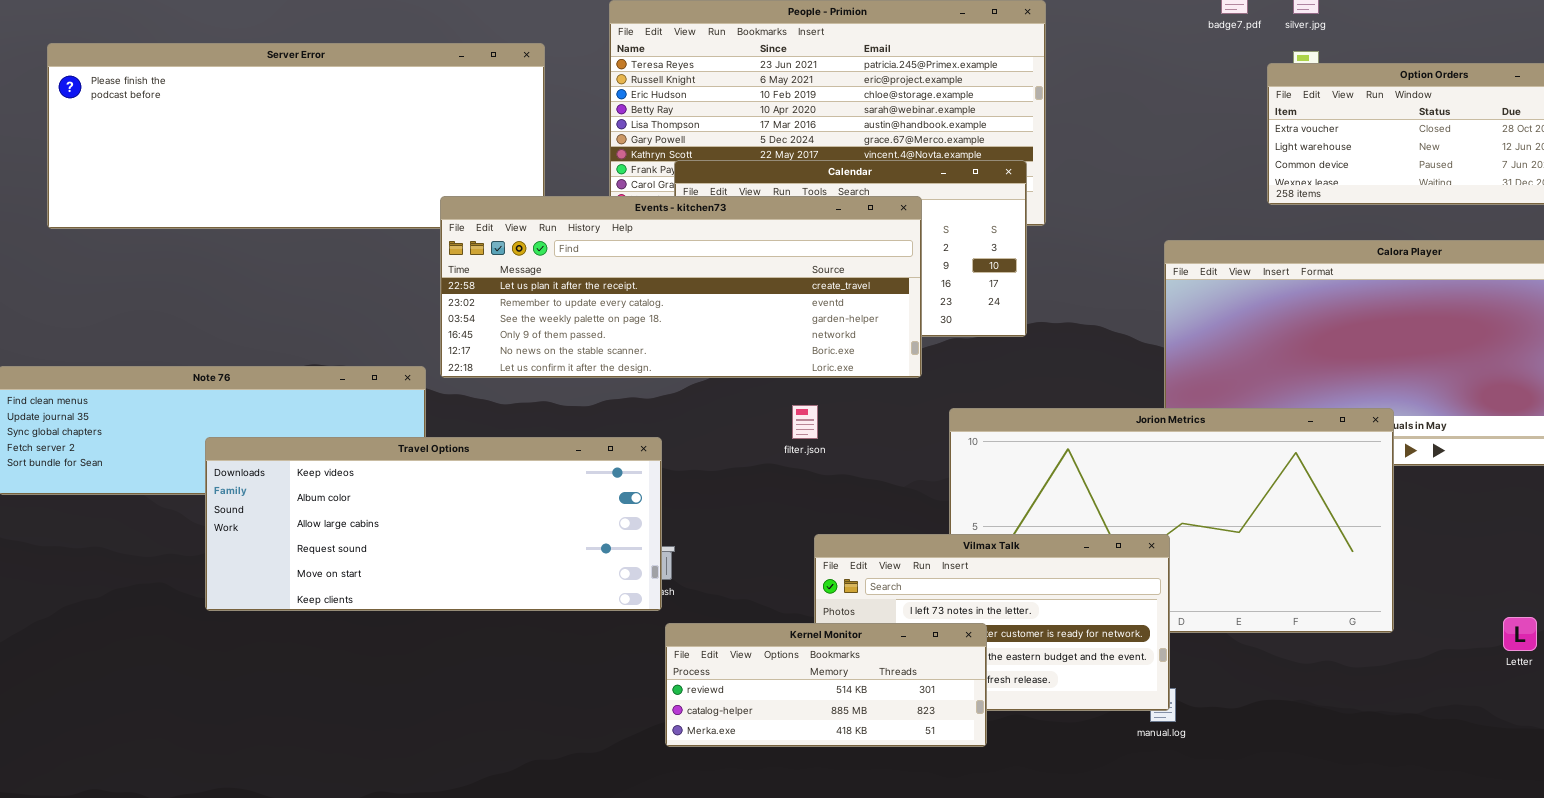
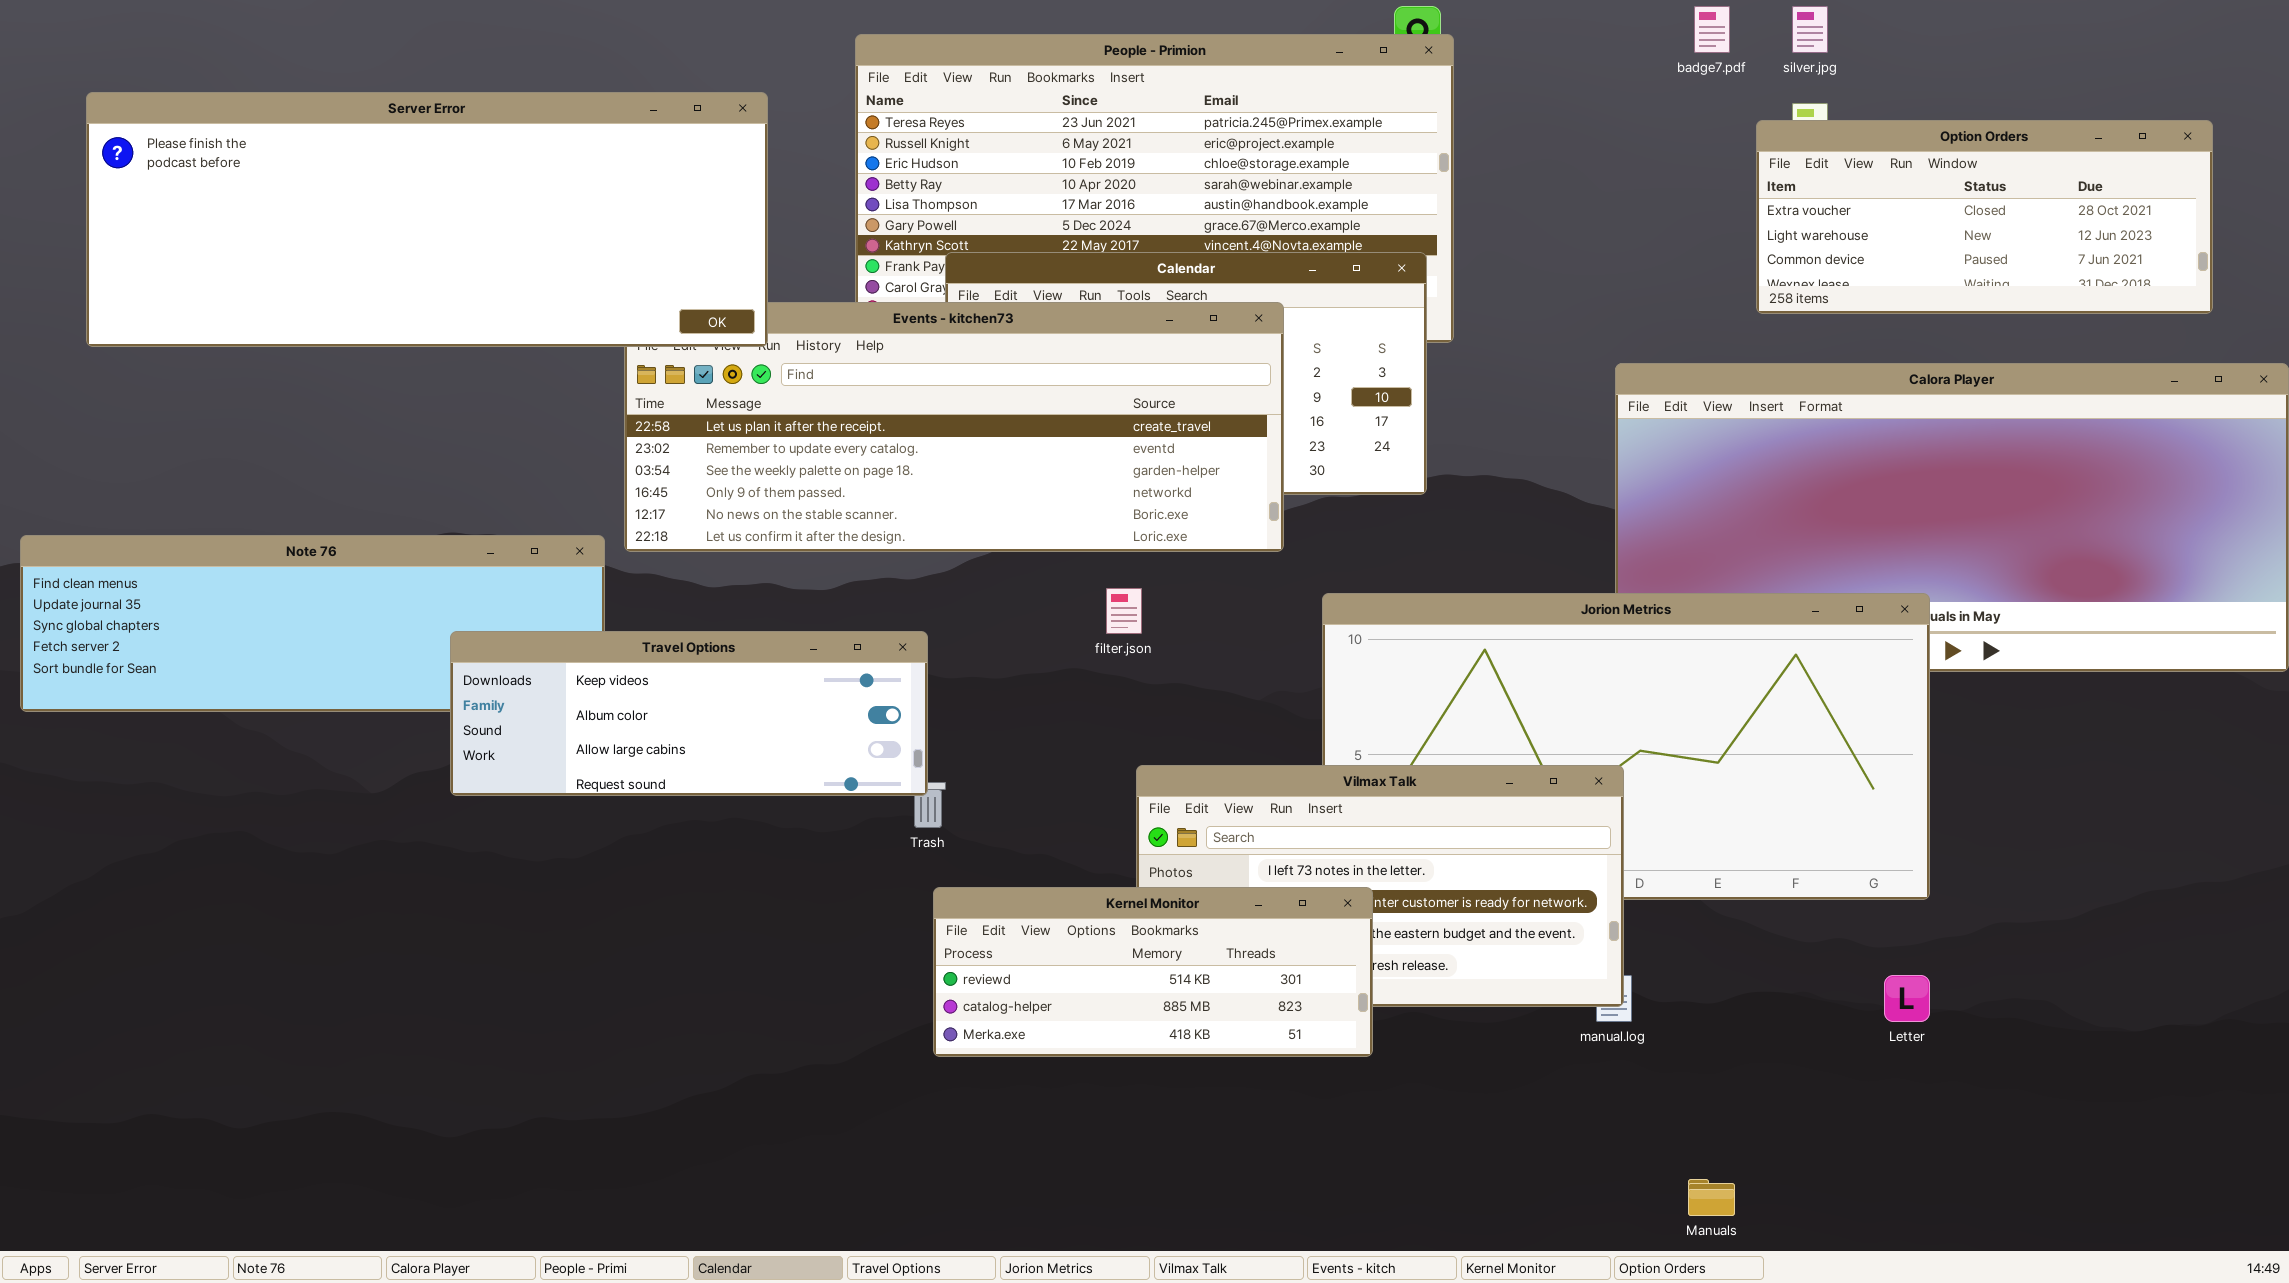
Server Error: [47,43,545,229] -> [86,92,768,347], raised
Travel Options: [205,437,662,611] -> [450,631,928,796], resized
Letter: [1503,617,1537,651] -> [1884,975,1930,1022], moved

